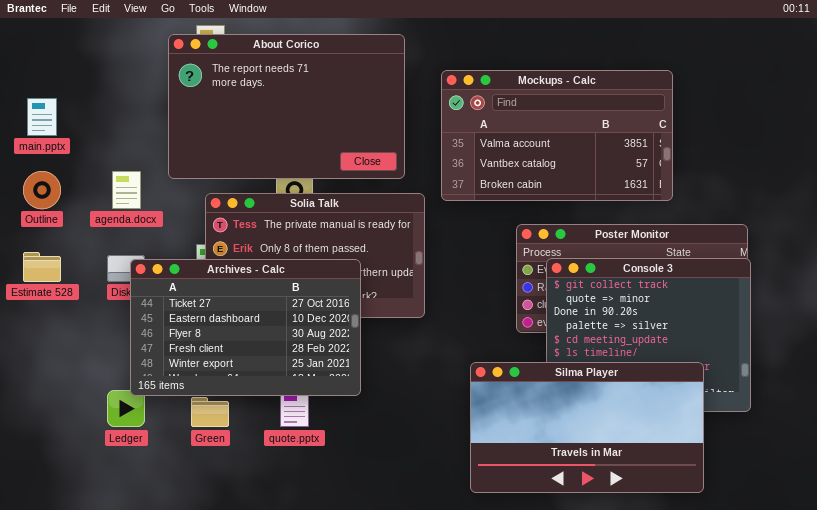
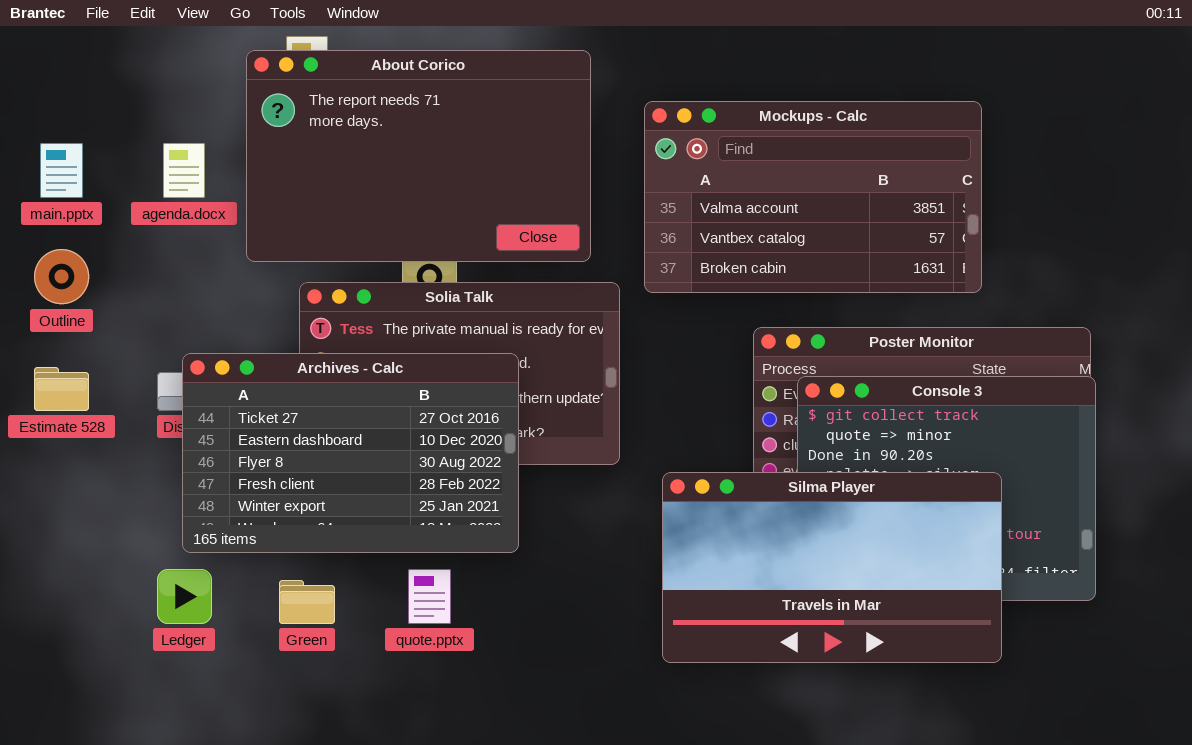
agenda.docx: [112,171,141,209] -> [163,143,205,198], moved
Archives - Calc: [130,259,361,396] -> [182,353,519,553], moved
Silma Player: [470,362,704,493] -> [662,472,1002,663], moved

